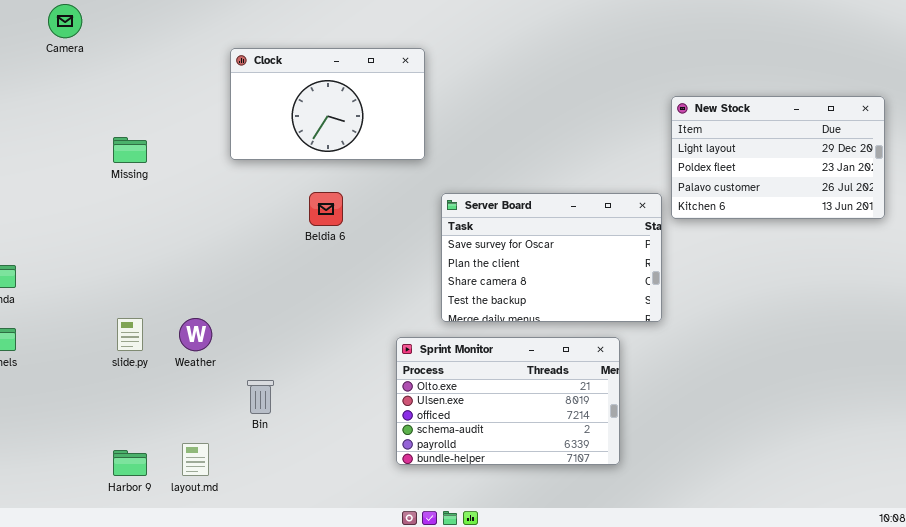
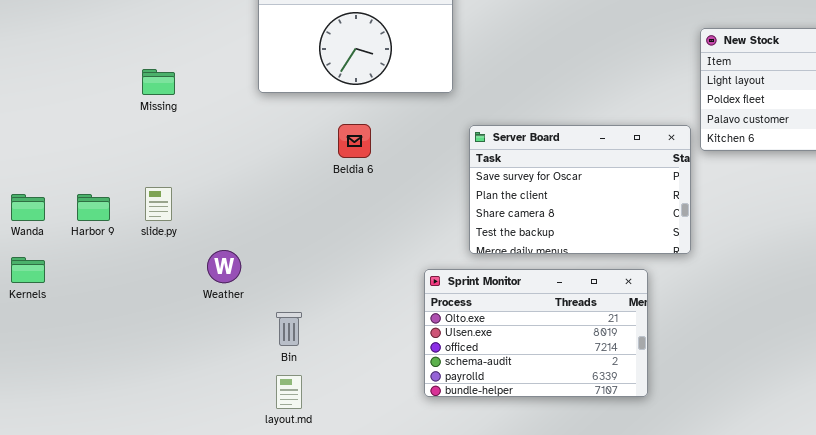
slide.py: [117,318,143,351] -> [145,187,172,221], moved
layout.md: [182,443,209,476] -> [276,375,302,409], moved
Harbor 9: [113,450,147,476] -> [77,194,110,221], moved

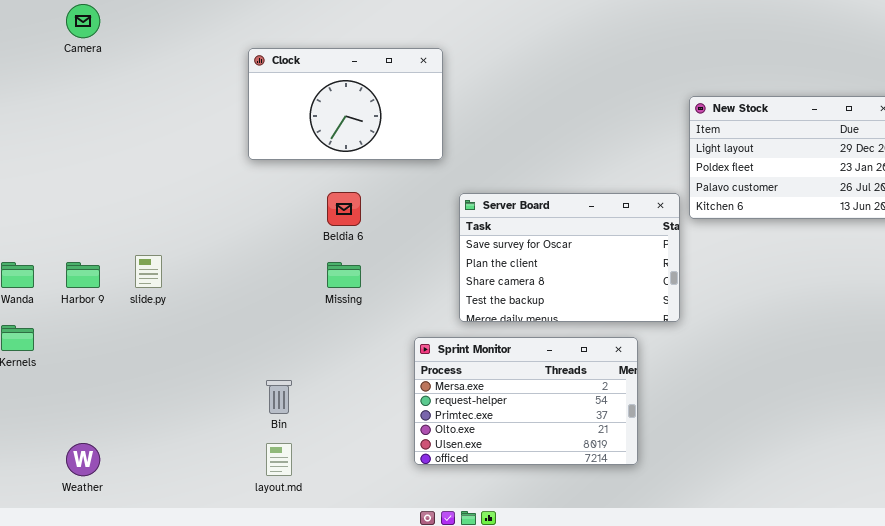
Missing: [142,69,175,95] -> [327,262,361,288], moved
Weather: [207,250,241,283] -> [66,443,100,476], moved
Sprint Monitor: [424,269,648,397] -> [414,337,638,465], scrolled up 3 rows

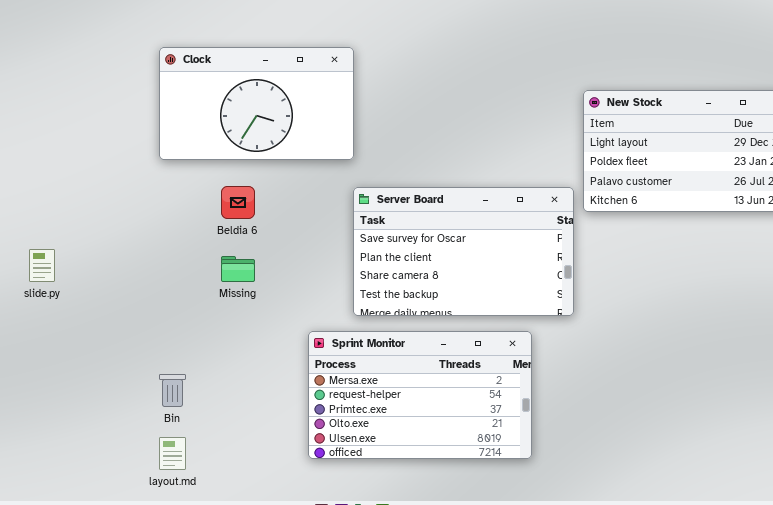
Clock: [248,48,443,160] -> [159,47,354,160], moved

